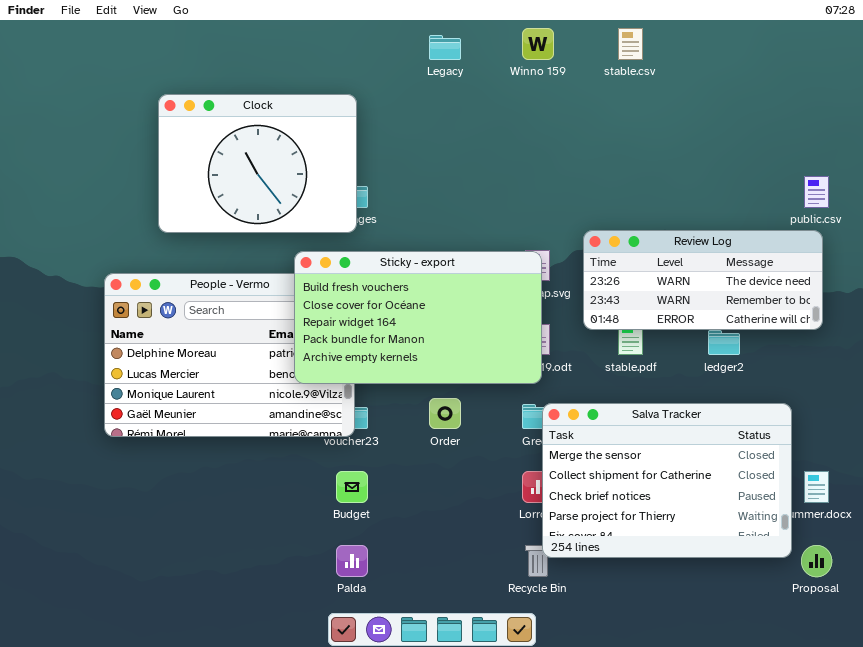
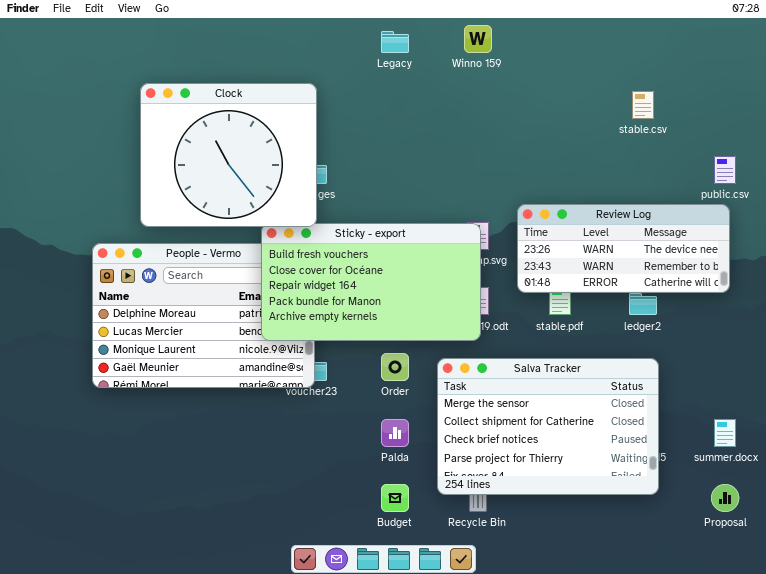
stable.csv: [618,28,643,60] -> [632,91,654,119], moved
Clock: [158,94,357,233] -> [140,83,317,227], resized
Salva Tracker: [542,403,792,558] -> [437,358,659,495], moved
Budget: [336,471,368,503] -> [381,484,409,512], moved
Palda: [336,545,368,577] -> [381,419,409,447], moved

